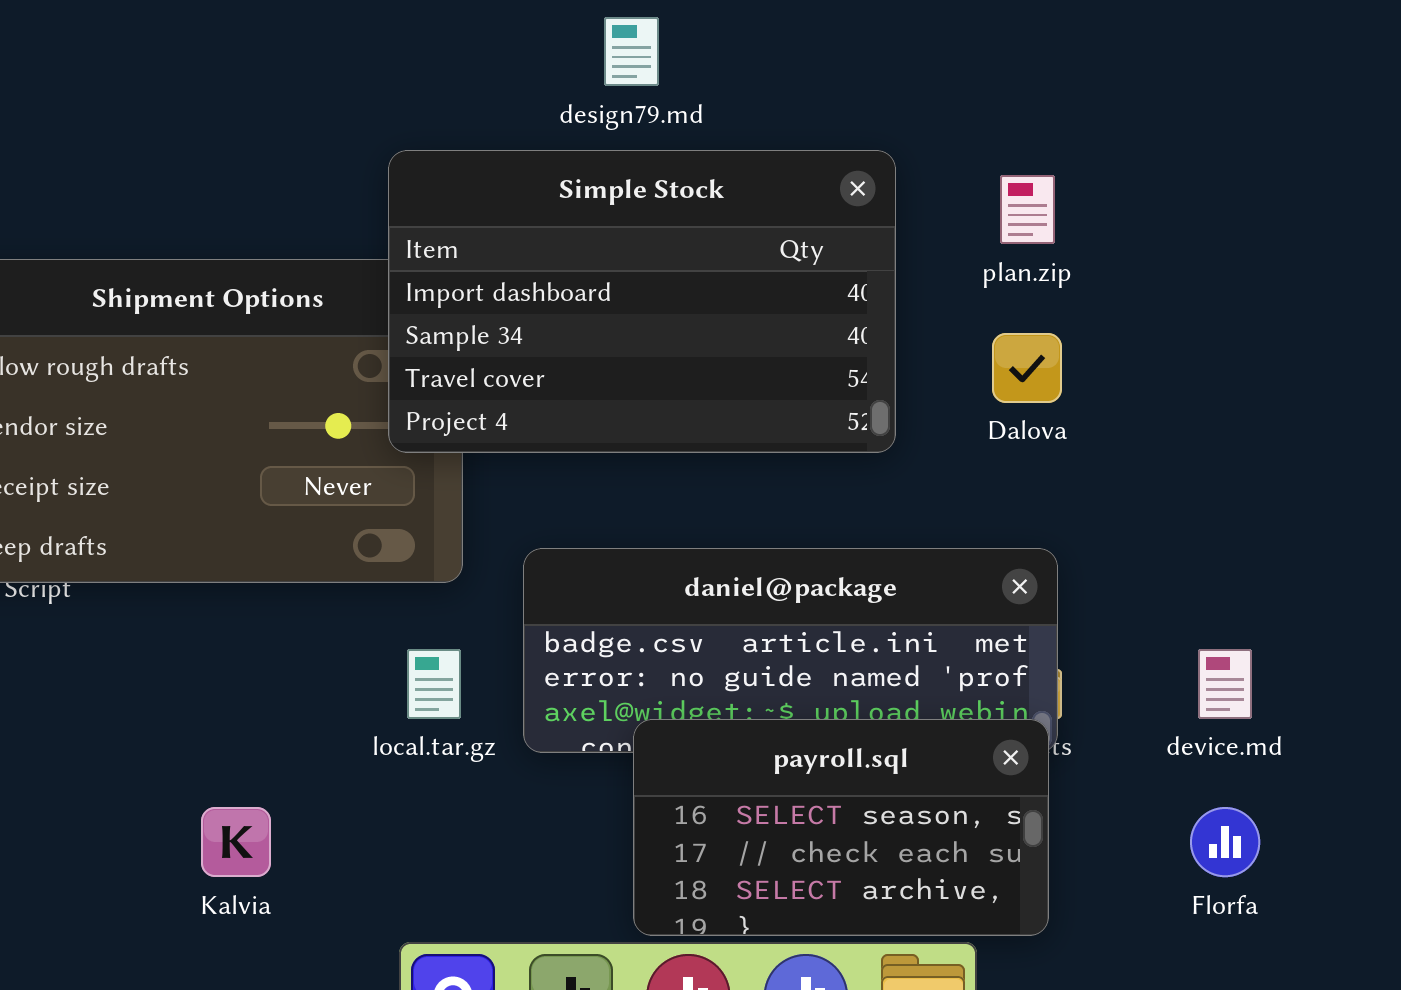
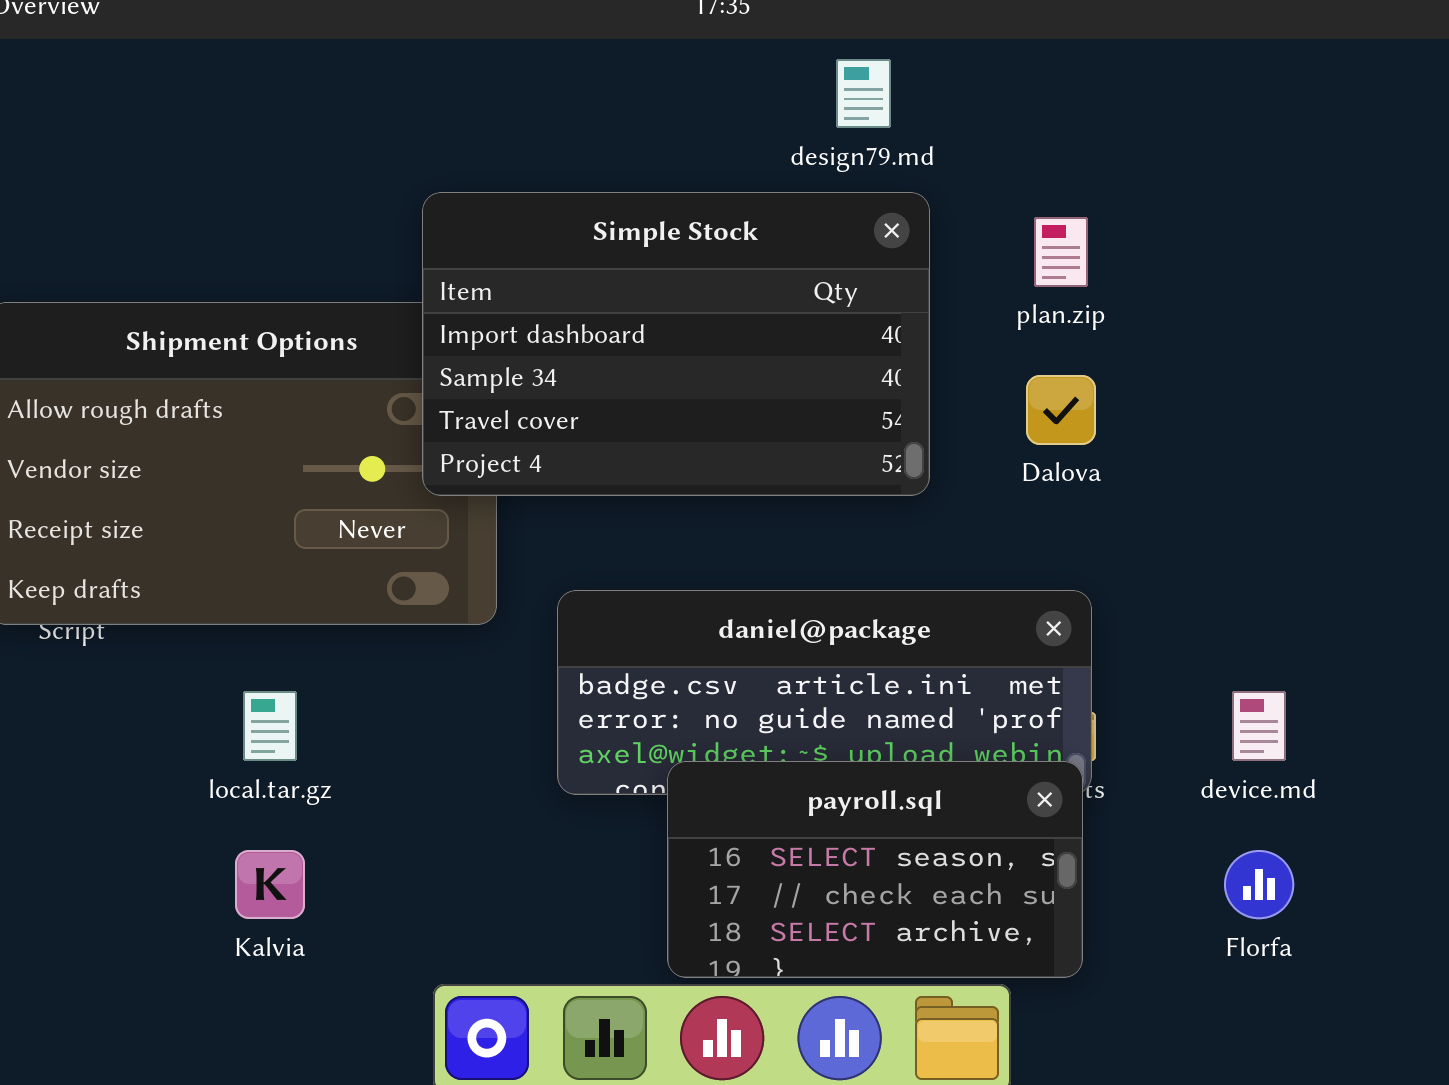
design79.md: [604,17,659,86] -> [836,59,891,128], moved
local.tar.gz: [407,649,461,719] -> [243,691,297,761], moved

